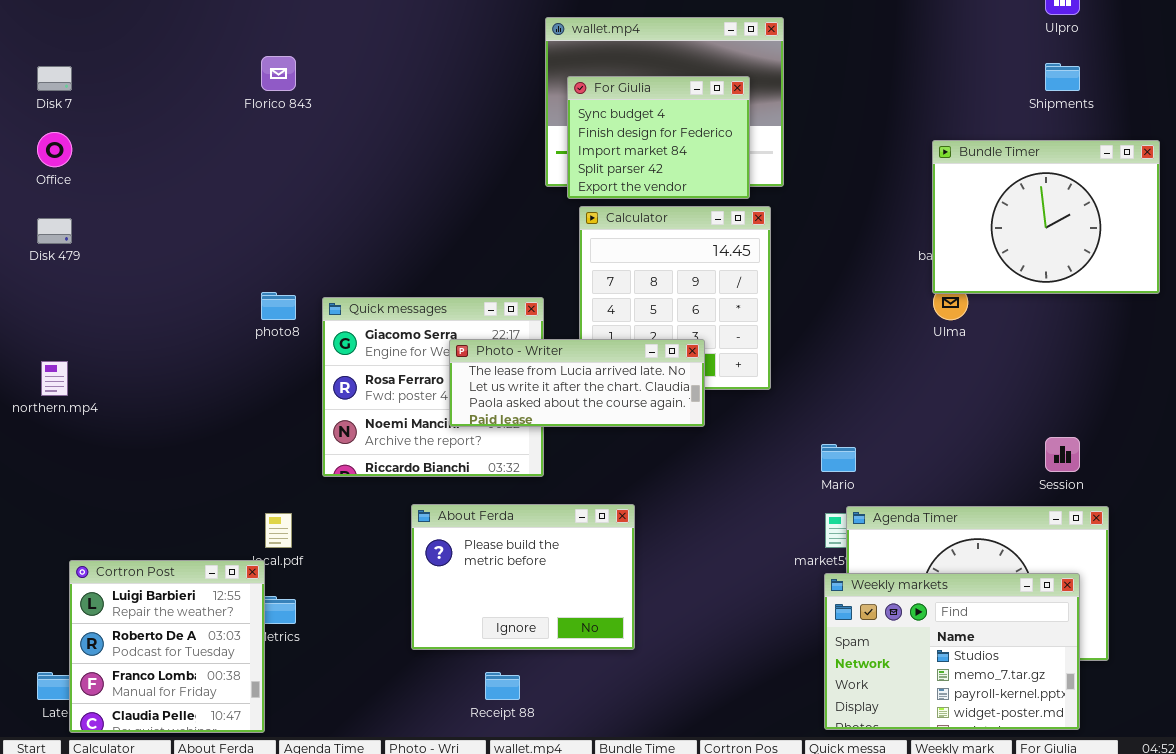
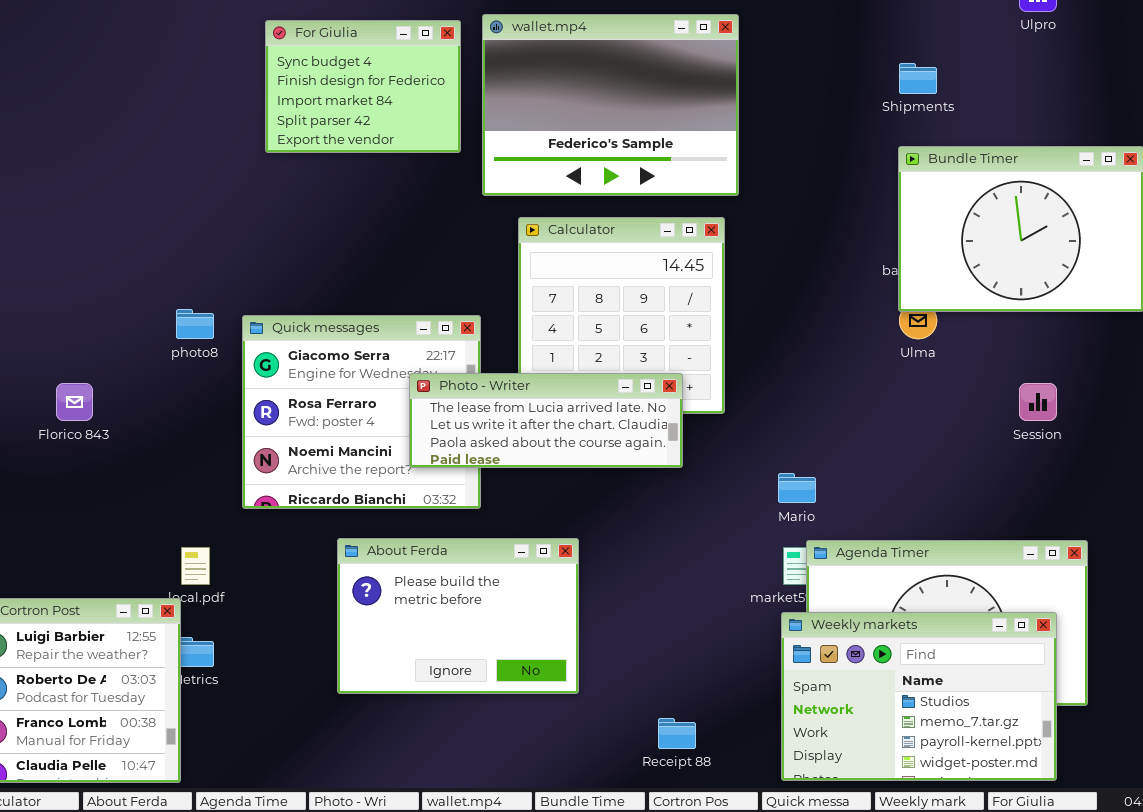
Florico 843: [261,56,296,91] -> [56,383,93,421], moved
Shipments: [1045,63,1080,91] -> [899,63,937,94], moved
For Giulia: [567,76,750,199] -> [265,20,461,153], moved
Photo - Writer: [449,339,705,427] -> [409,373,683,468], moved
Session: [1045,437,1080,472] -> [1019,383,1057,421], moved
Receipt 88: [485,672,520,700] -> [658,718,696,749], moved

